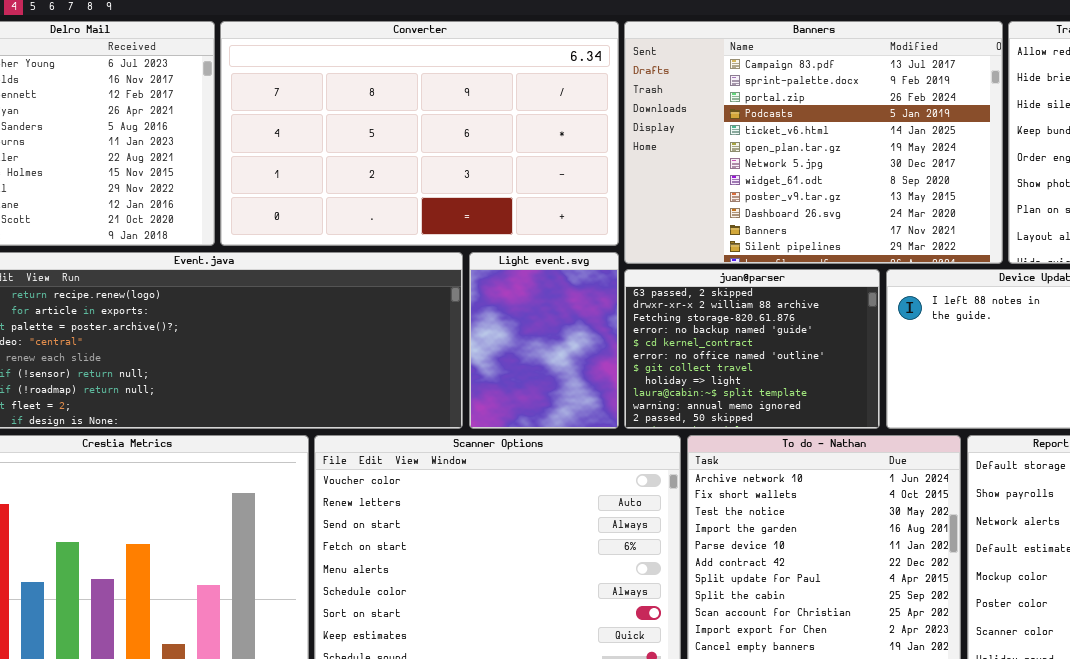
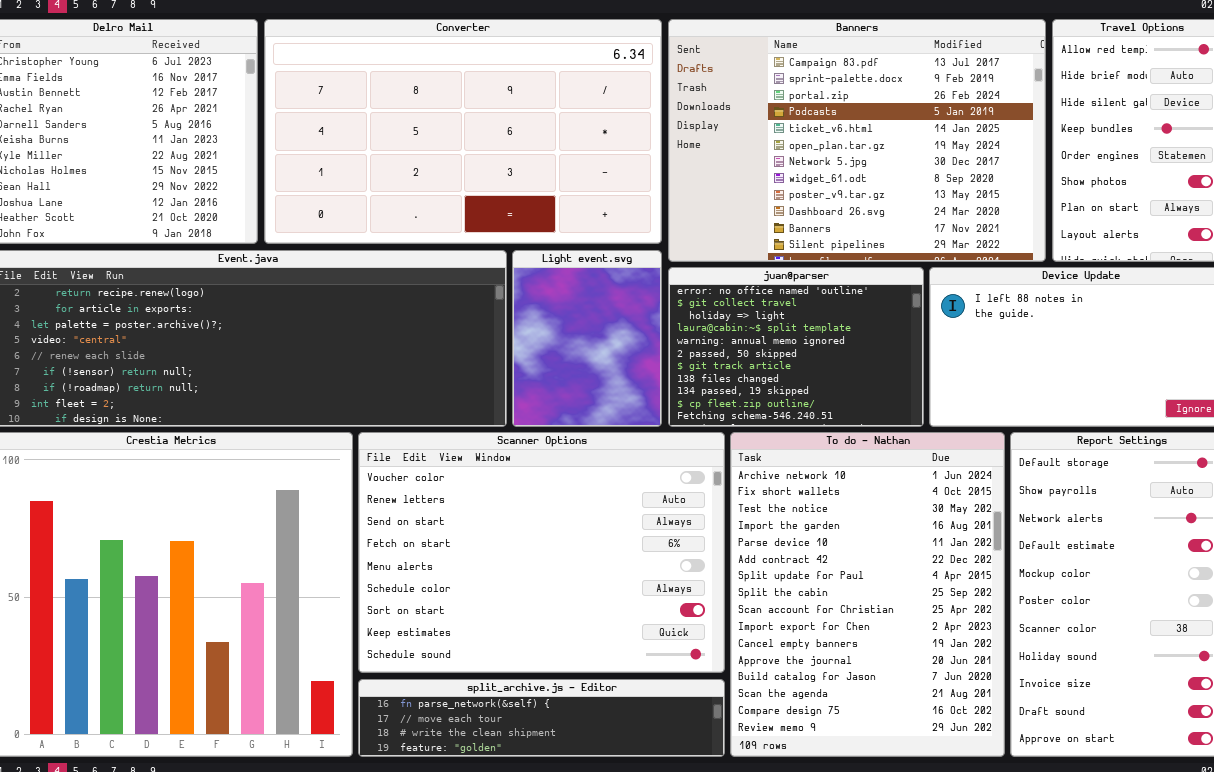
juan@parser: [624,269,880,429] -> [668,267,924,427], scrolled down 5 rows

